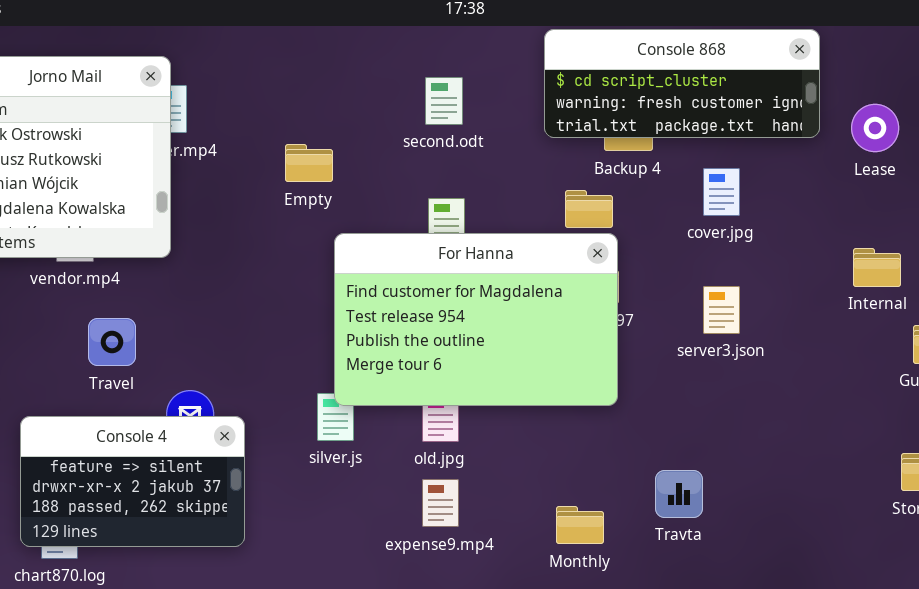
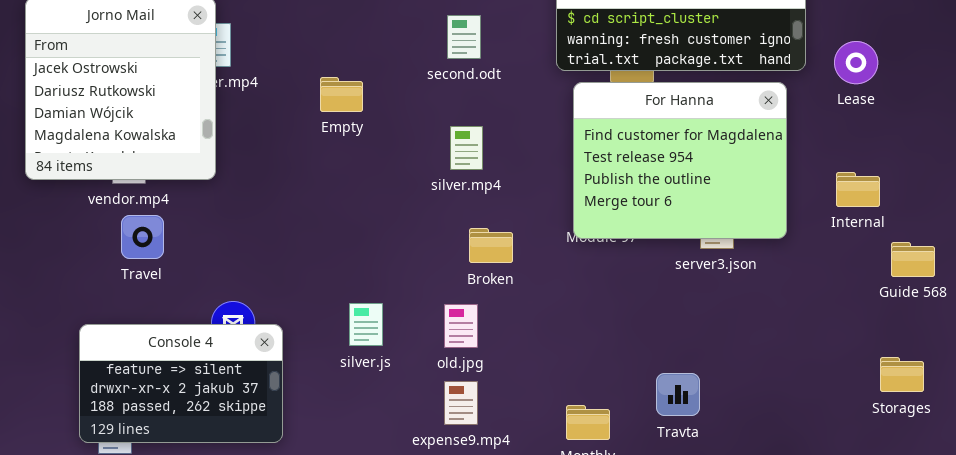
For Hanna: [334,233,618,406] -> [573,82,787,239], moved, resized
Travel: [88,318,136,366] -> [121,215,164,259], moved

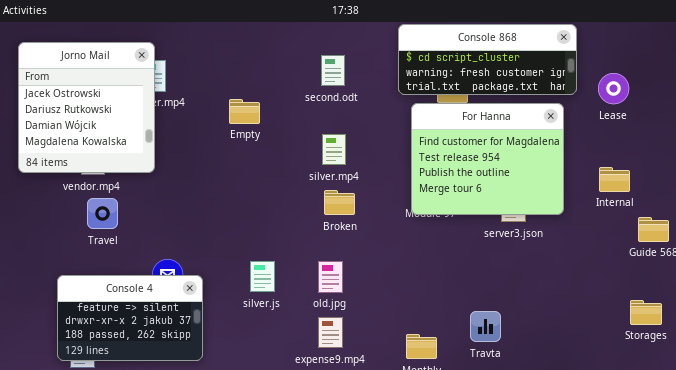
Broken: [469,228,513,263] -> [324,190,355,215], moved

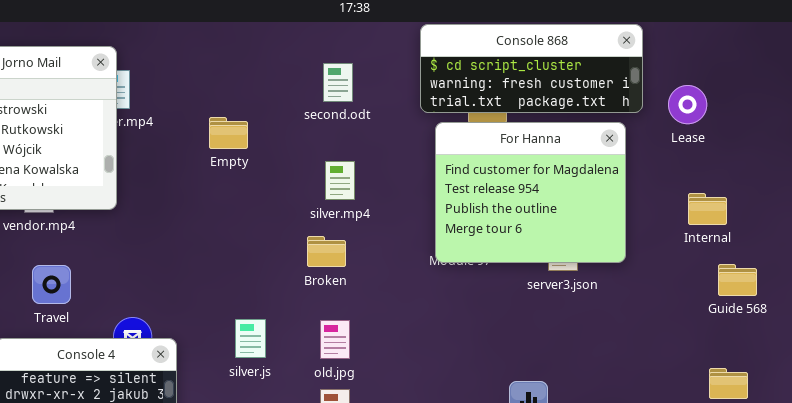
Internal: [599,167,630,192] -> [688,193,727,225], moved
Broken: [324,190,355,215] -> [307,236,346,267], moved
Travel: [87,198,118,229] -> [32,265,71,304], moved

